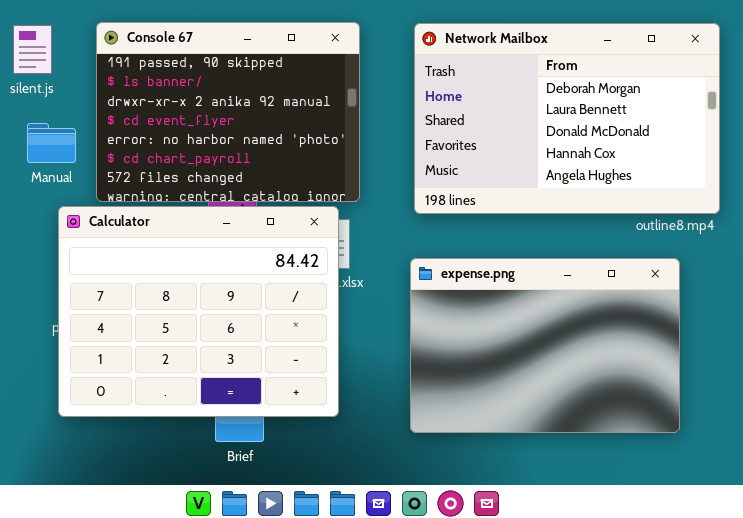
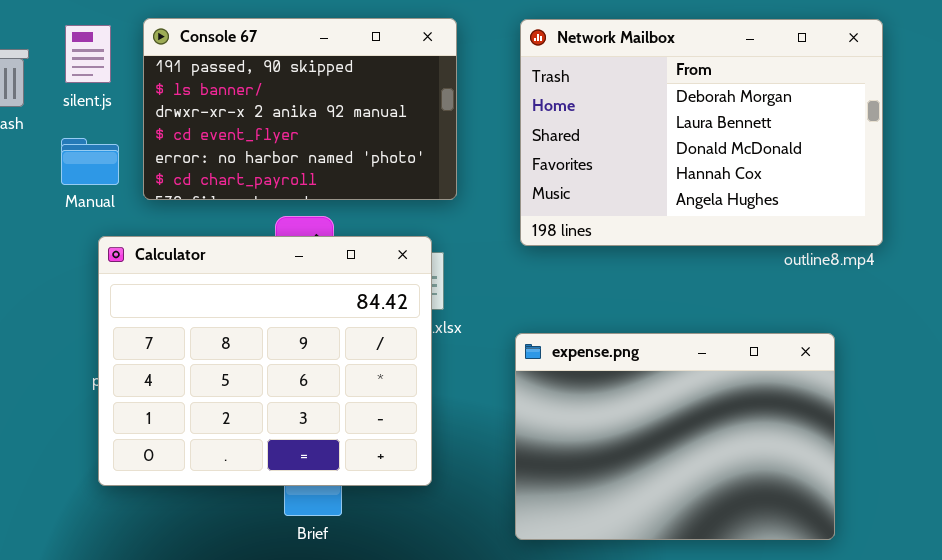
Console 67: [96,22,360,202] -> [143,18,457,200], resized
silent.js: [13,25,52,74] -> [65,25,111,83], moved
expense.png: [410,258,680,433] -> [515,333,835,540], moved

